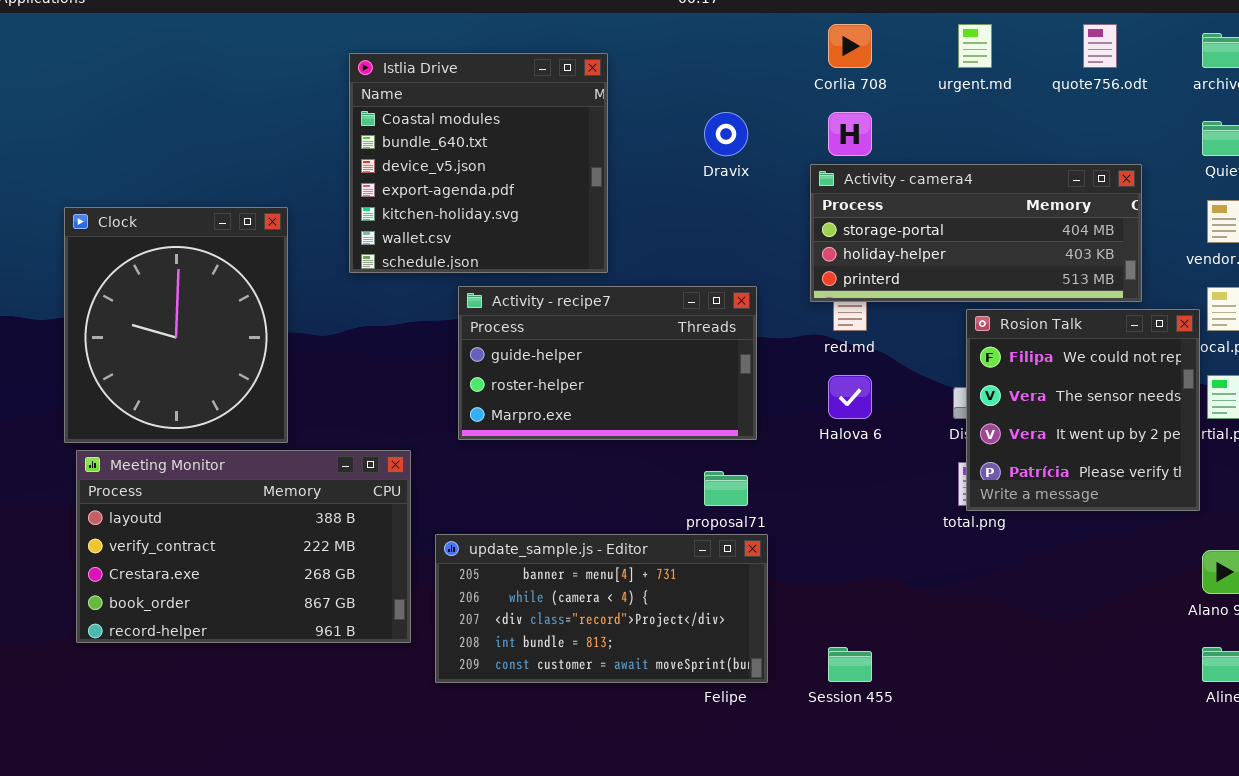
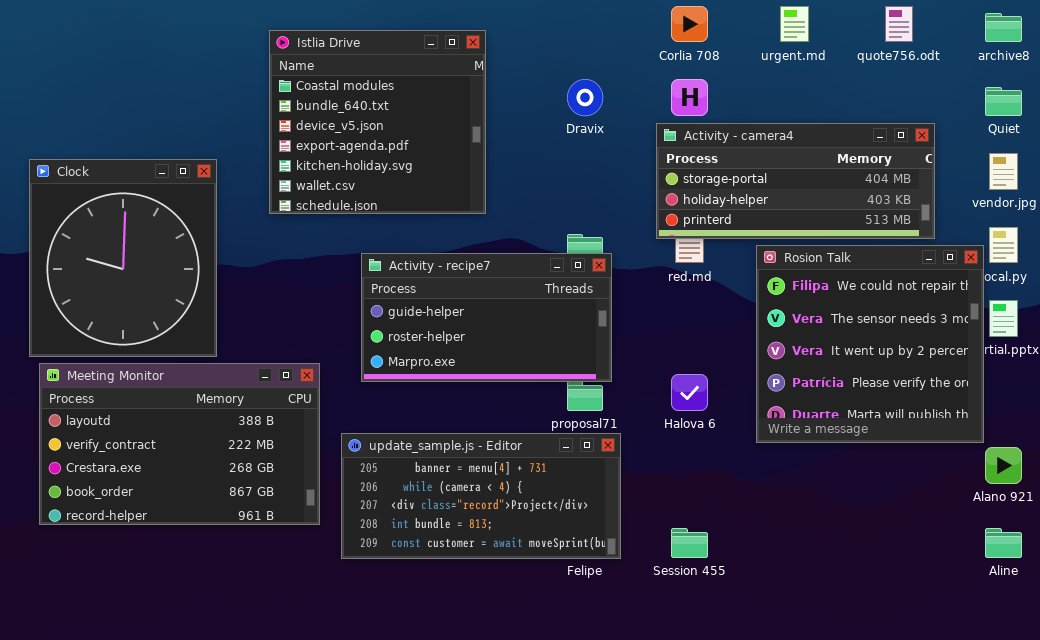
Activity - recipe7: [458,286,757,440] -> [361,253,612,382], moved
Rosion Talk: [966,309,1200,511] -> [756,245,984,443], resized
Halova 6: [828,375,872,419] -> [671,374,708,411], moved

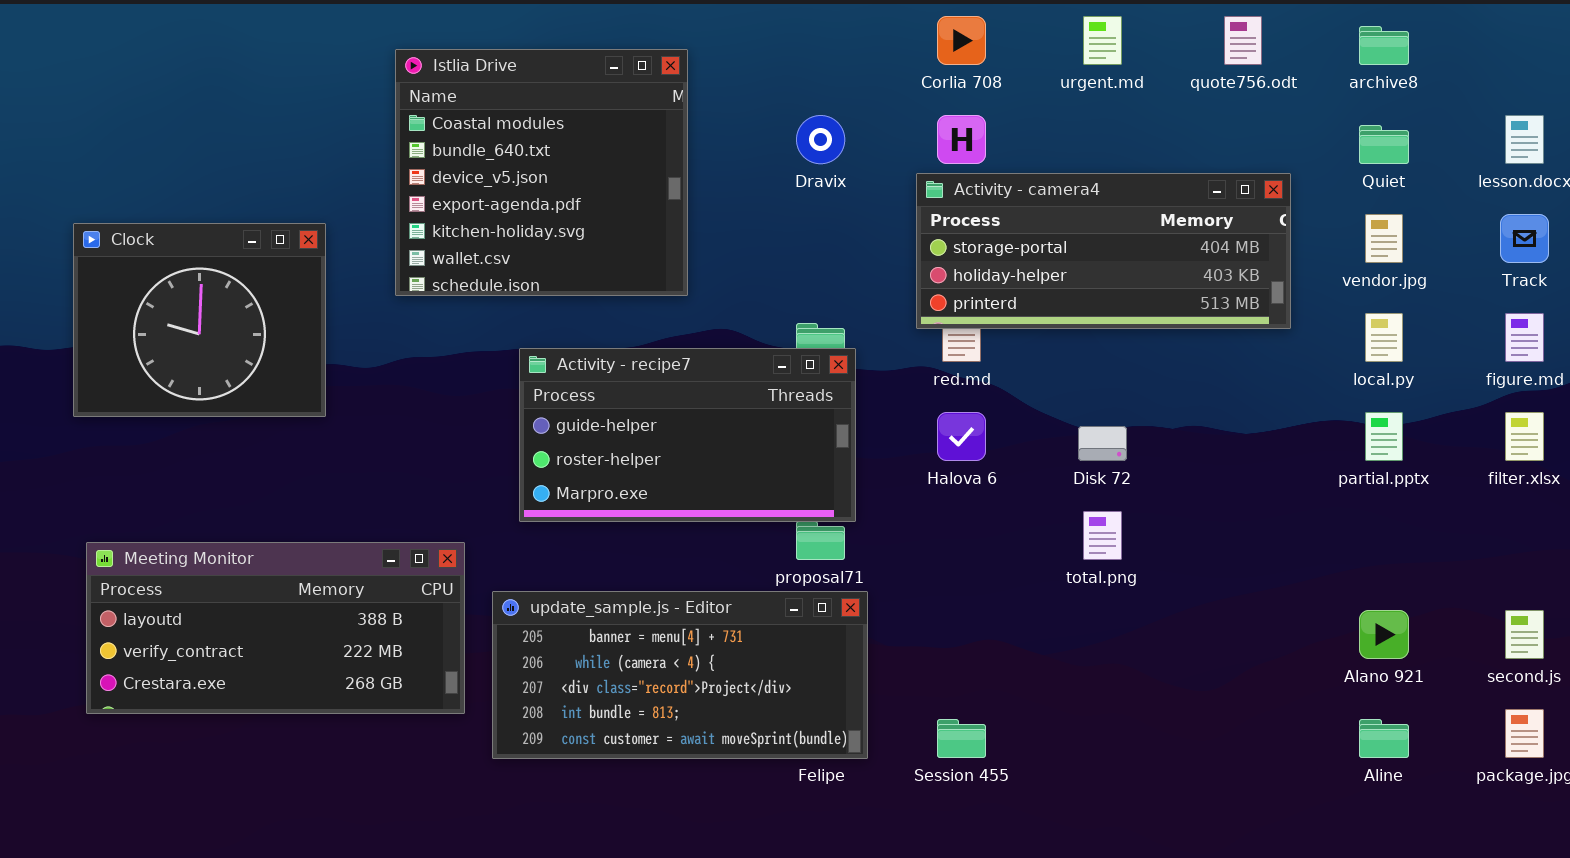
Clock: [29,159,217,357] -> [73,223,326,417], resized
Rosion Talk: [756,245,984,443] -> none, closed
Meeting Monitor: [39,363,320,525] -> [86,542,465,714], resized
Halova 6: [671,374,708,411] -> [937,412,986,461], moved

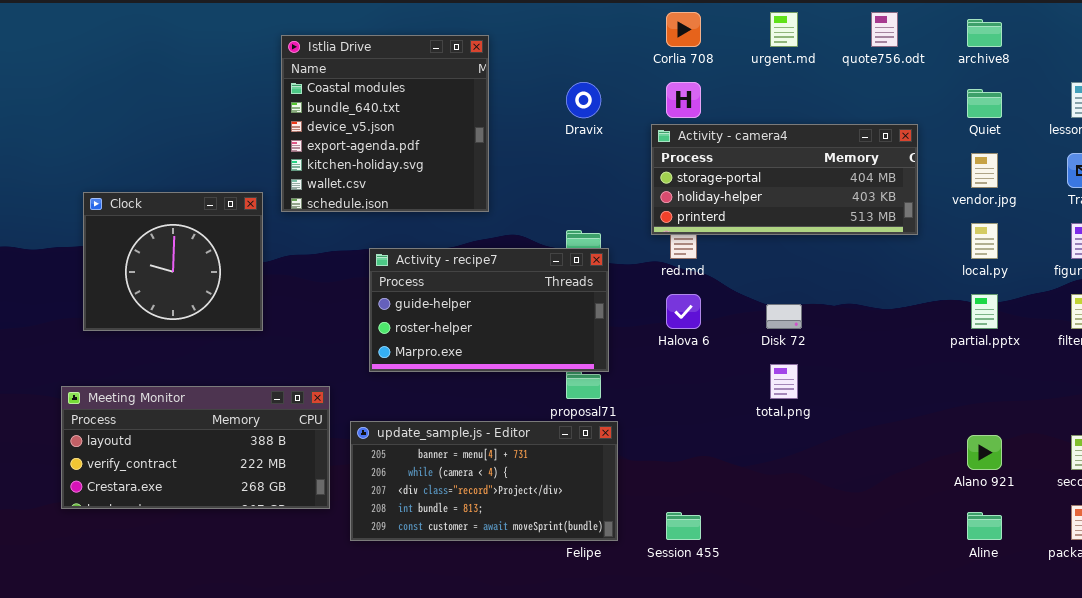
Clock: [73,223,326,417] -> [83,192,263,331], moved

